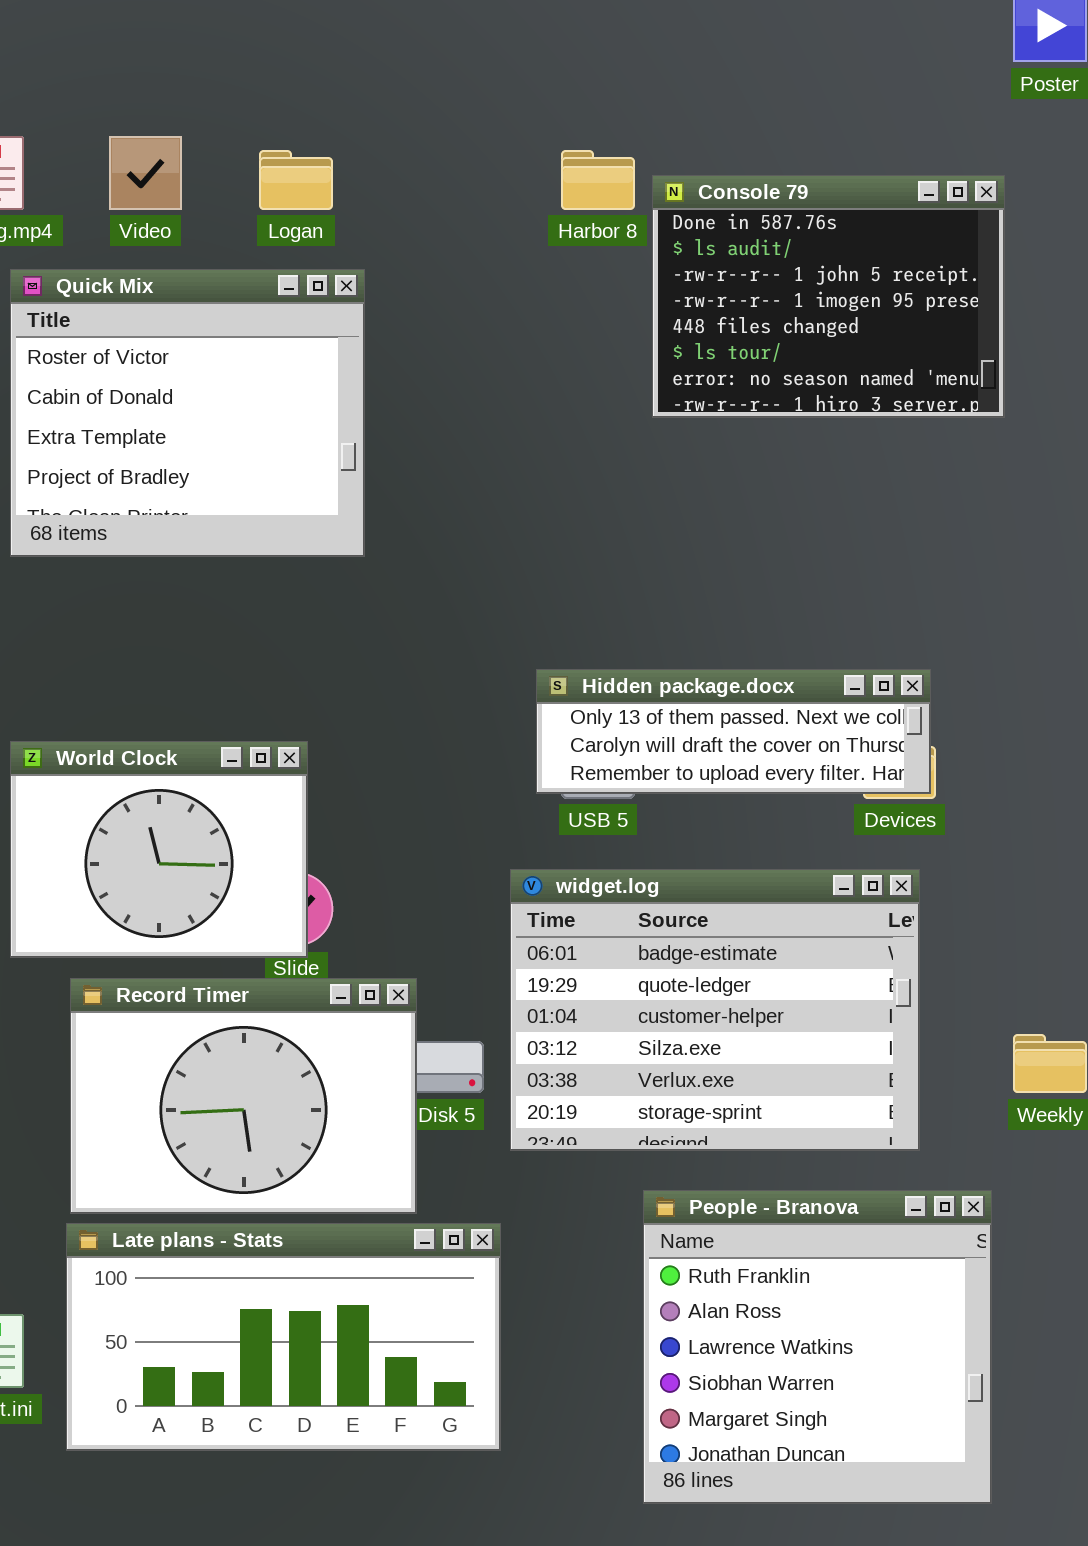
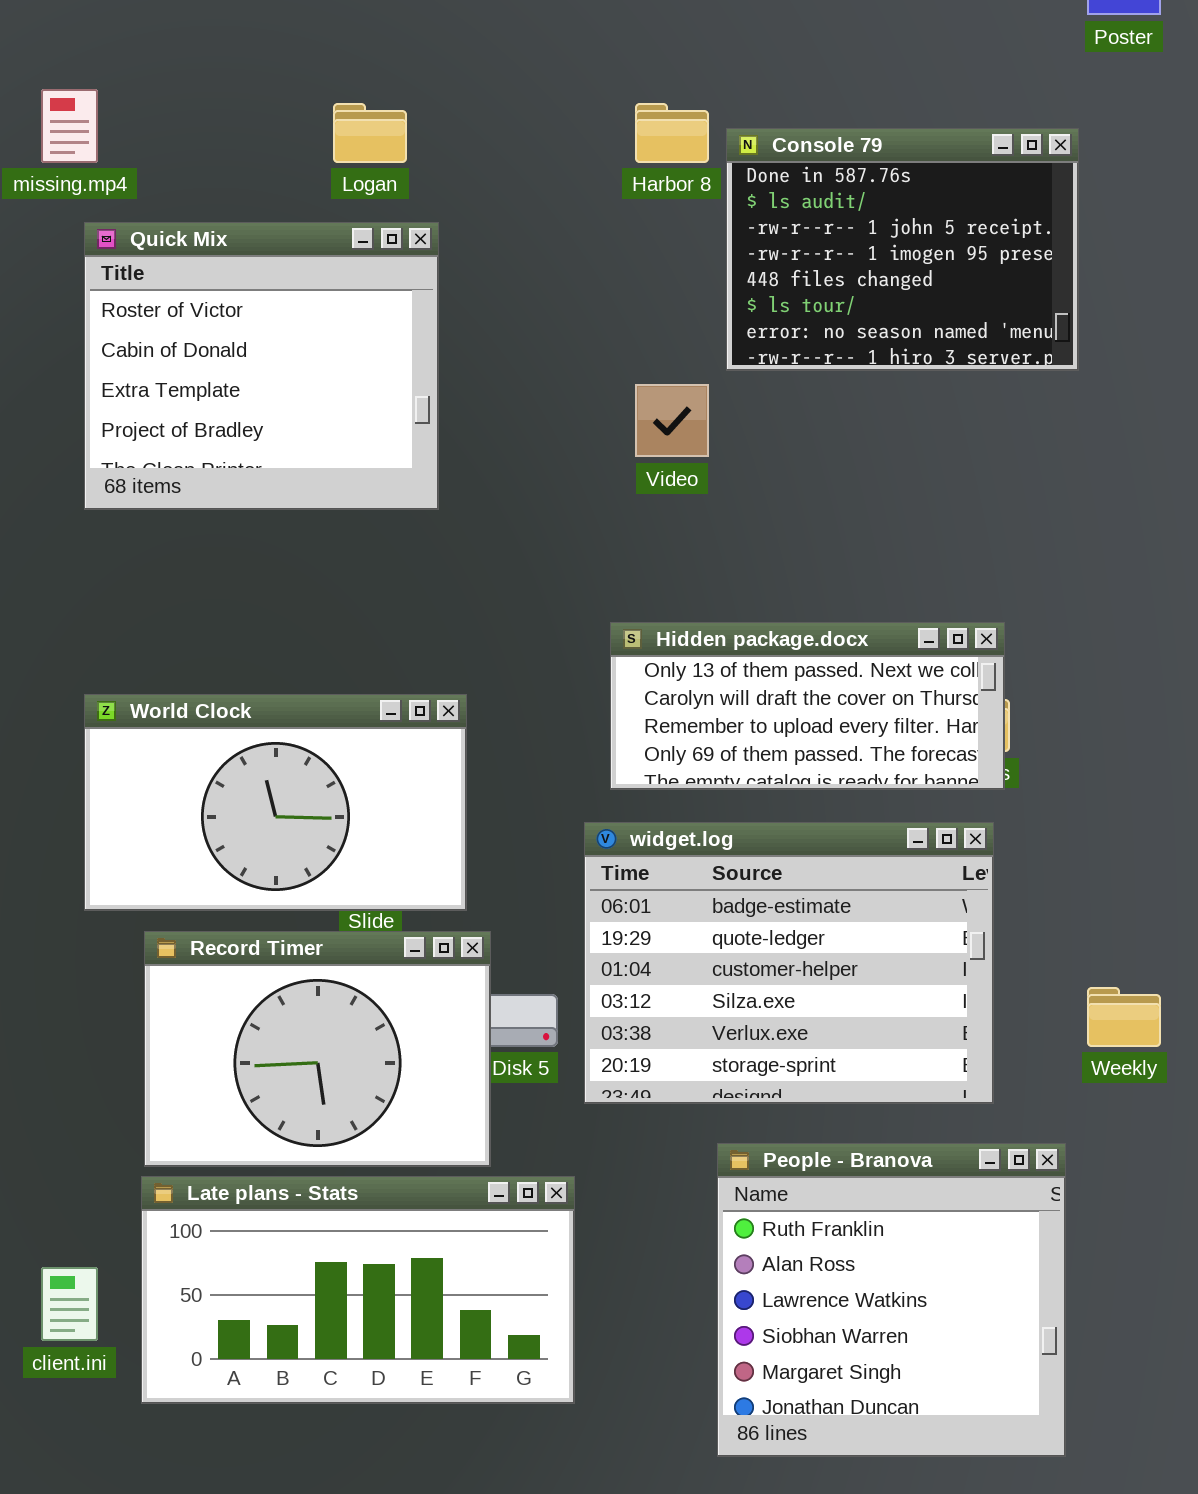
Video: [109,136,182,210] -> [635,384,709,457], moved
Hidden package.docx: [536,669,931,794] -> [610,622,1005,790], resized
World Clock: [10,741,308,958] -> [84,694,467,911], resized

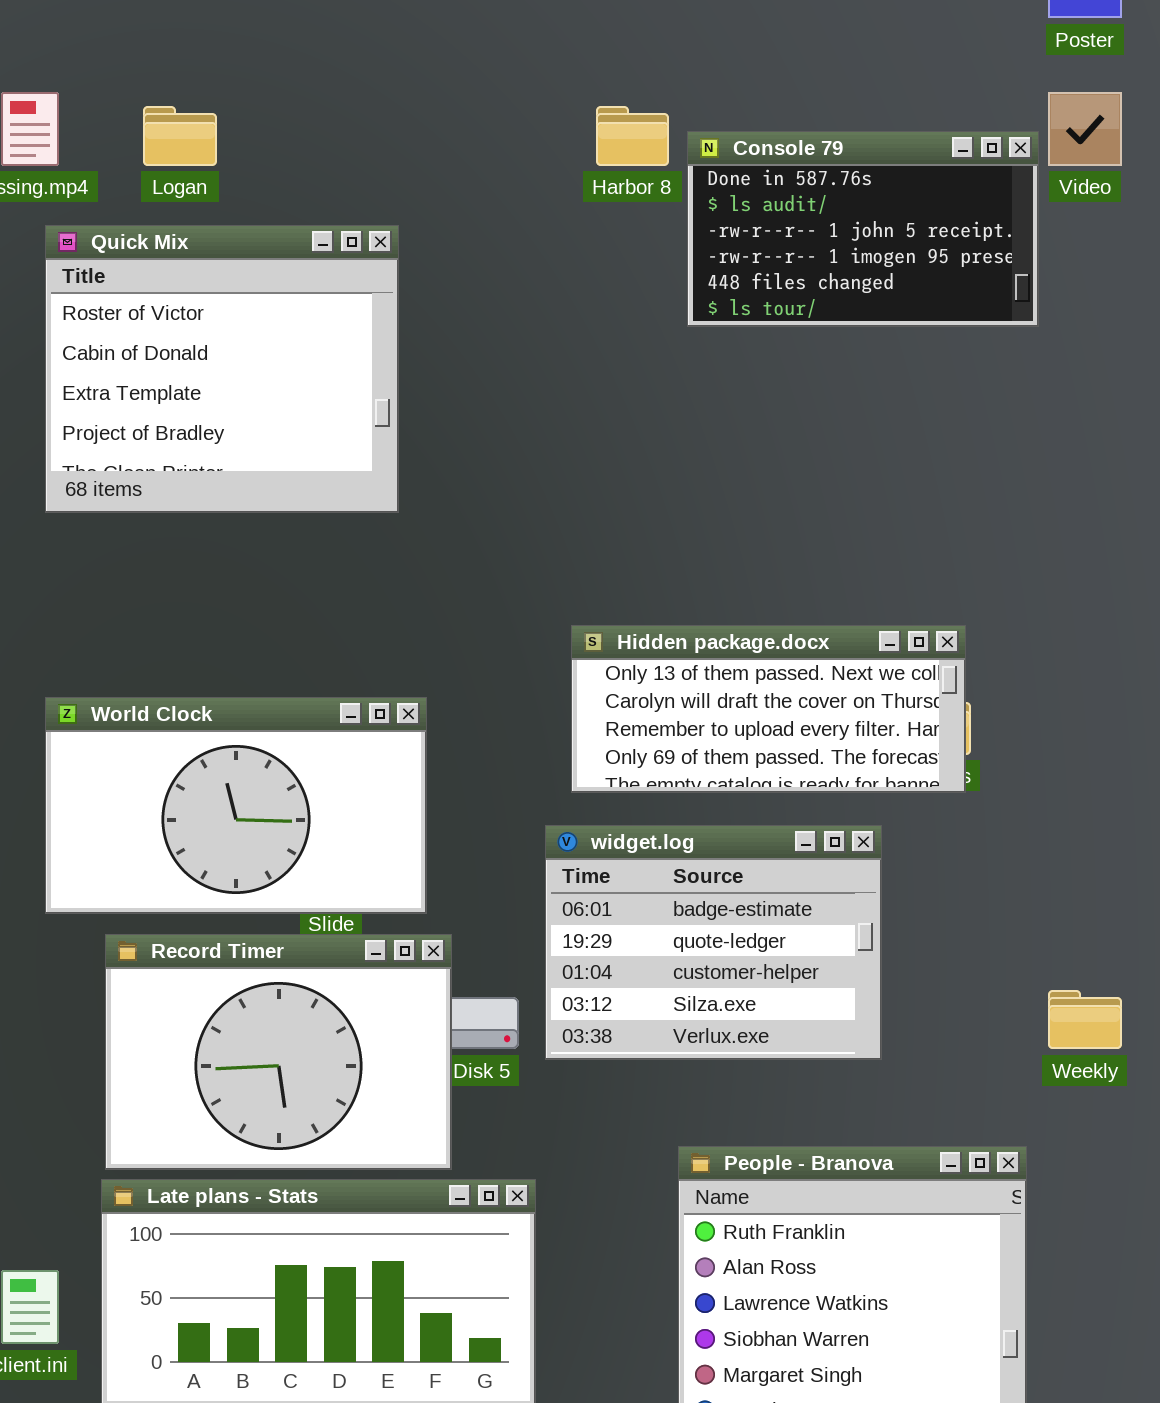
Logan: [333,103,407,163] -> [143,106,217,166], moved
Console 79: [726,128,1079,371] -> [687,131,1039,327], resized
Video: [635,384,709,457] -> [1048,92,1122,166], moved
widget.log: [584,822,994,1104] -> [545,825,882,1060], resized

